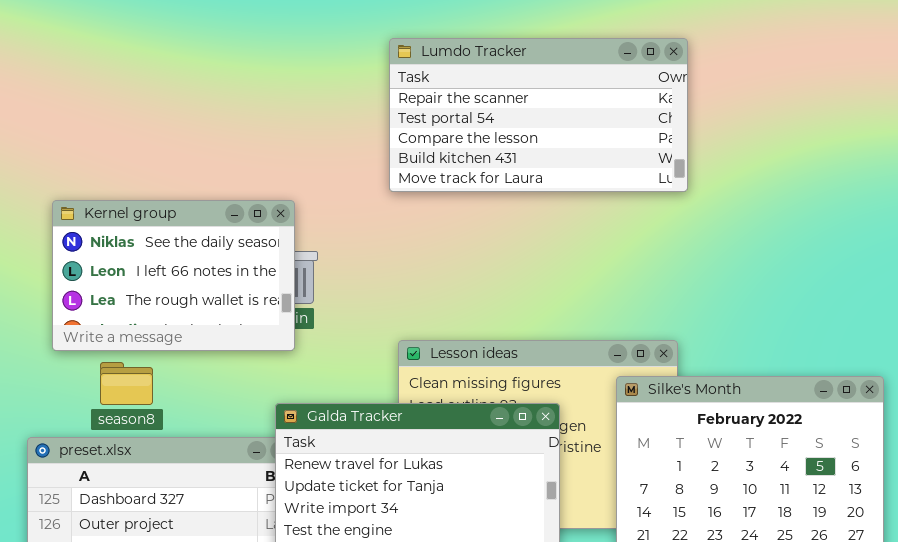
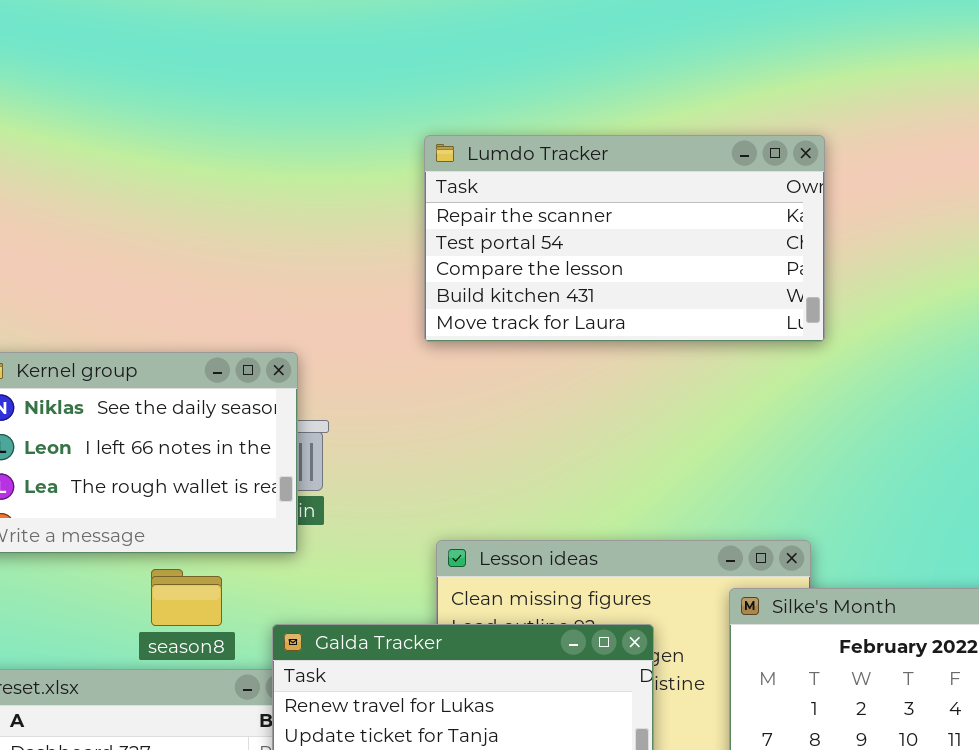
season8: [100,362,153,405] -> [151,569,222,626], moved

